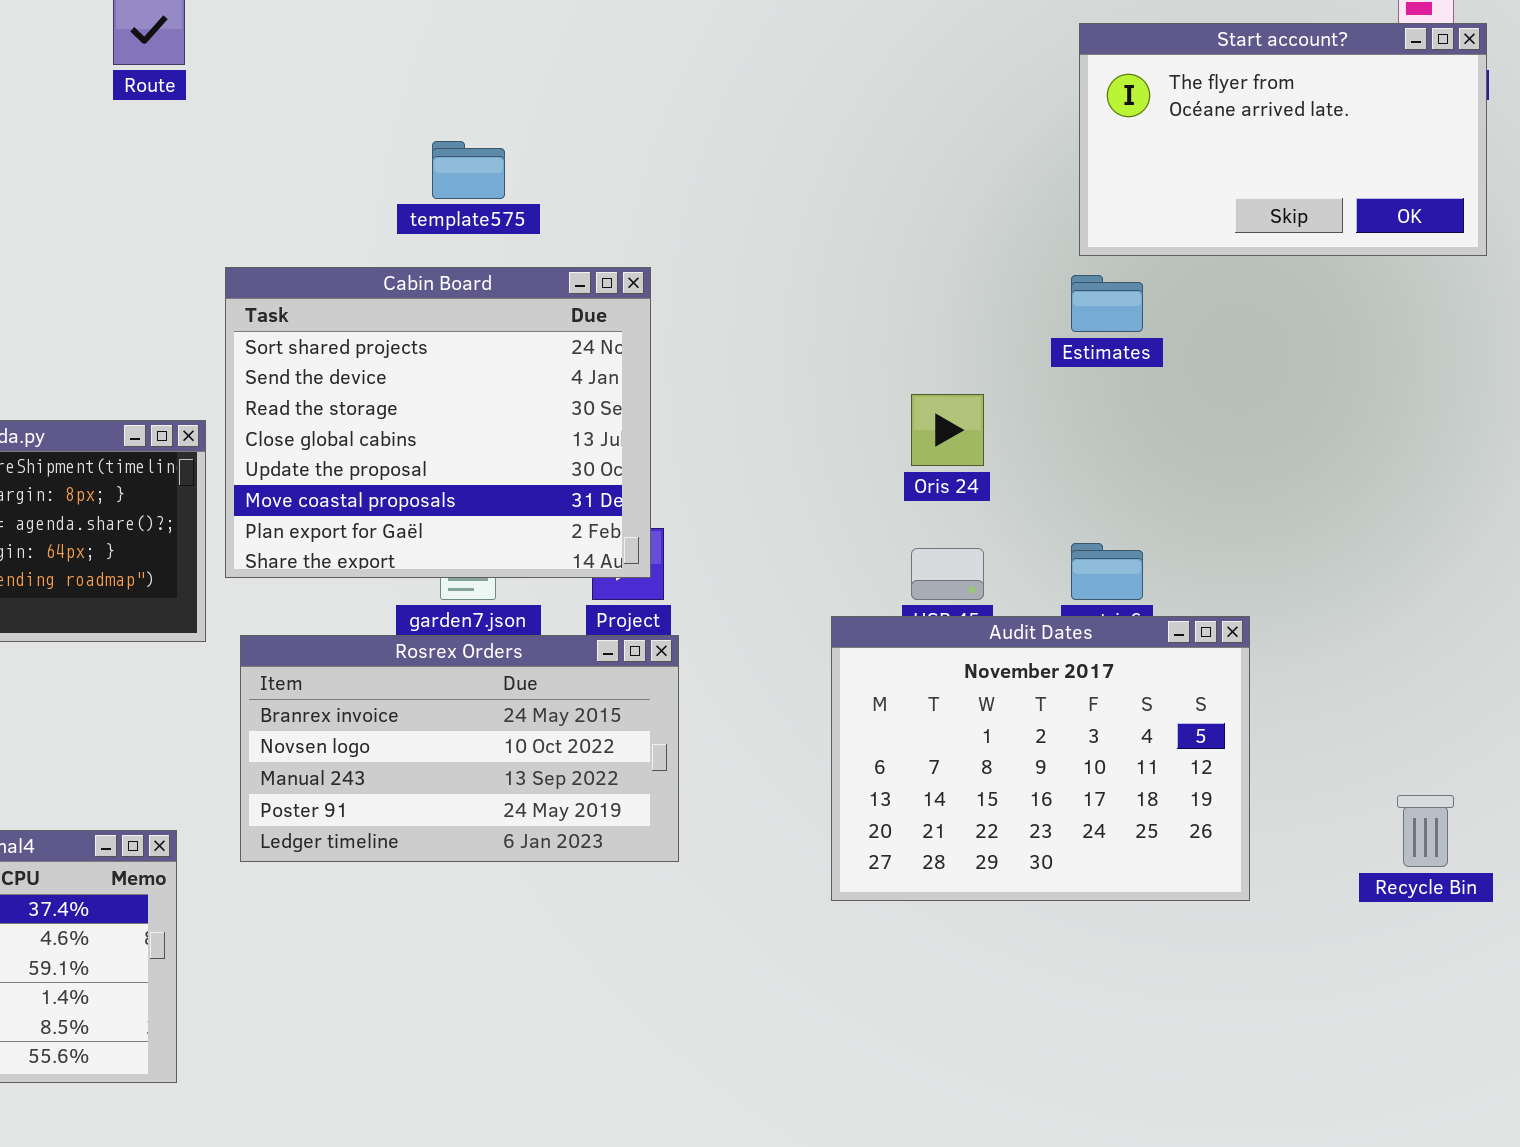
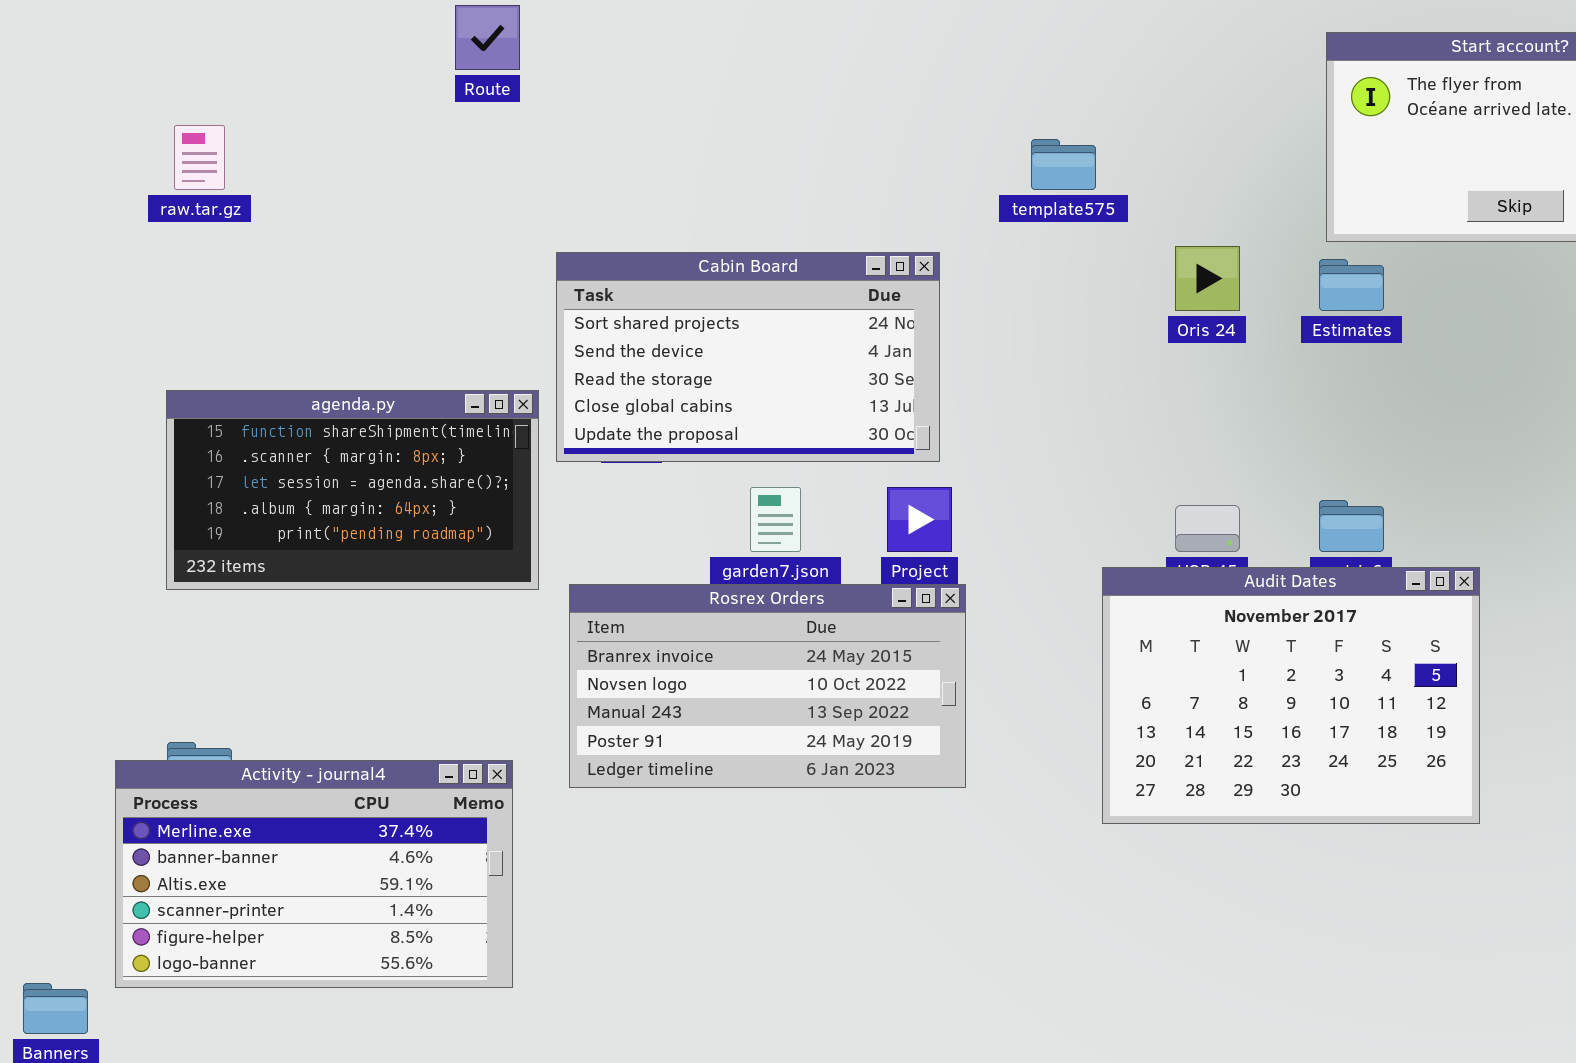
template575: [432,141,505,199] -> [1031,139,1096,190], moved
Cabin Board: [225,267,651,578] -> [556,252,940,462], resized
Oris 24: [911,394,984,466] -> [1175,246,1240,311], moved

